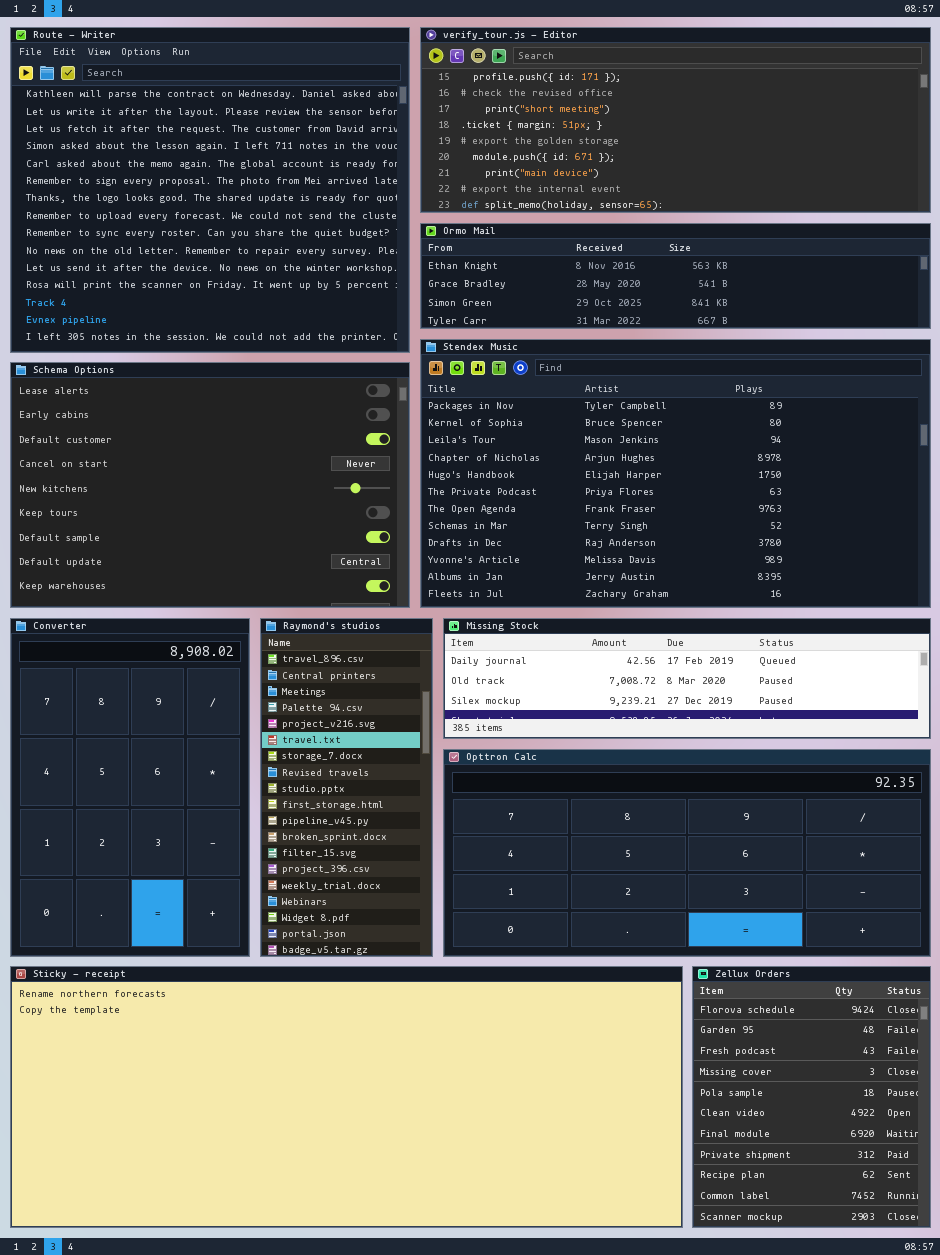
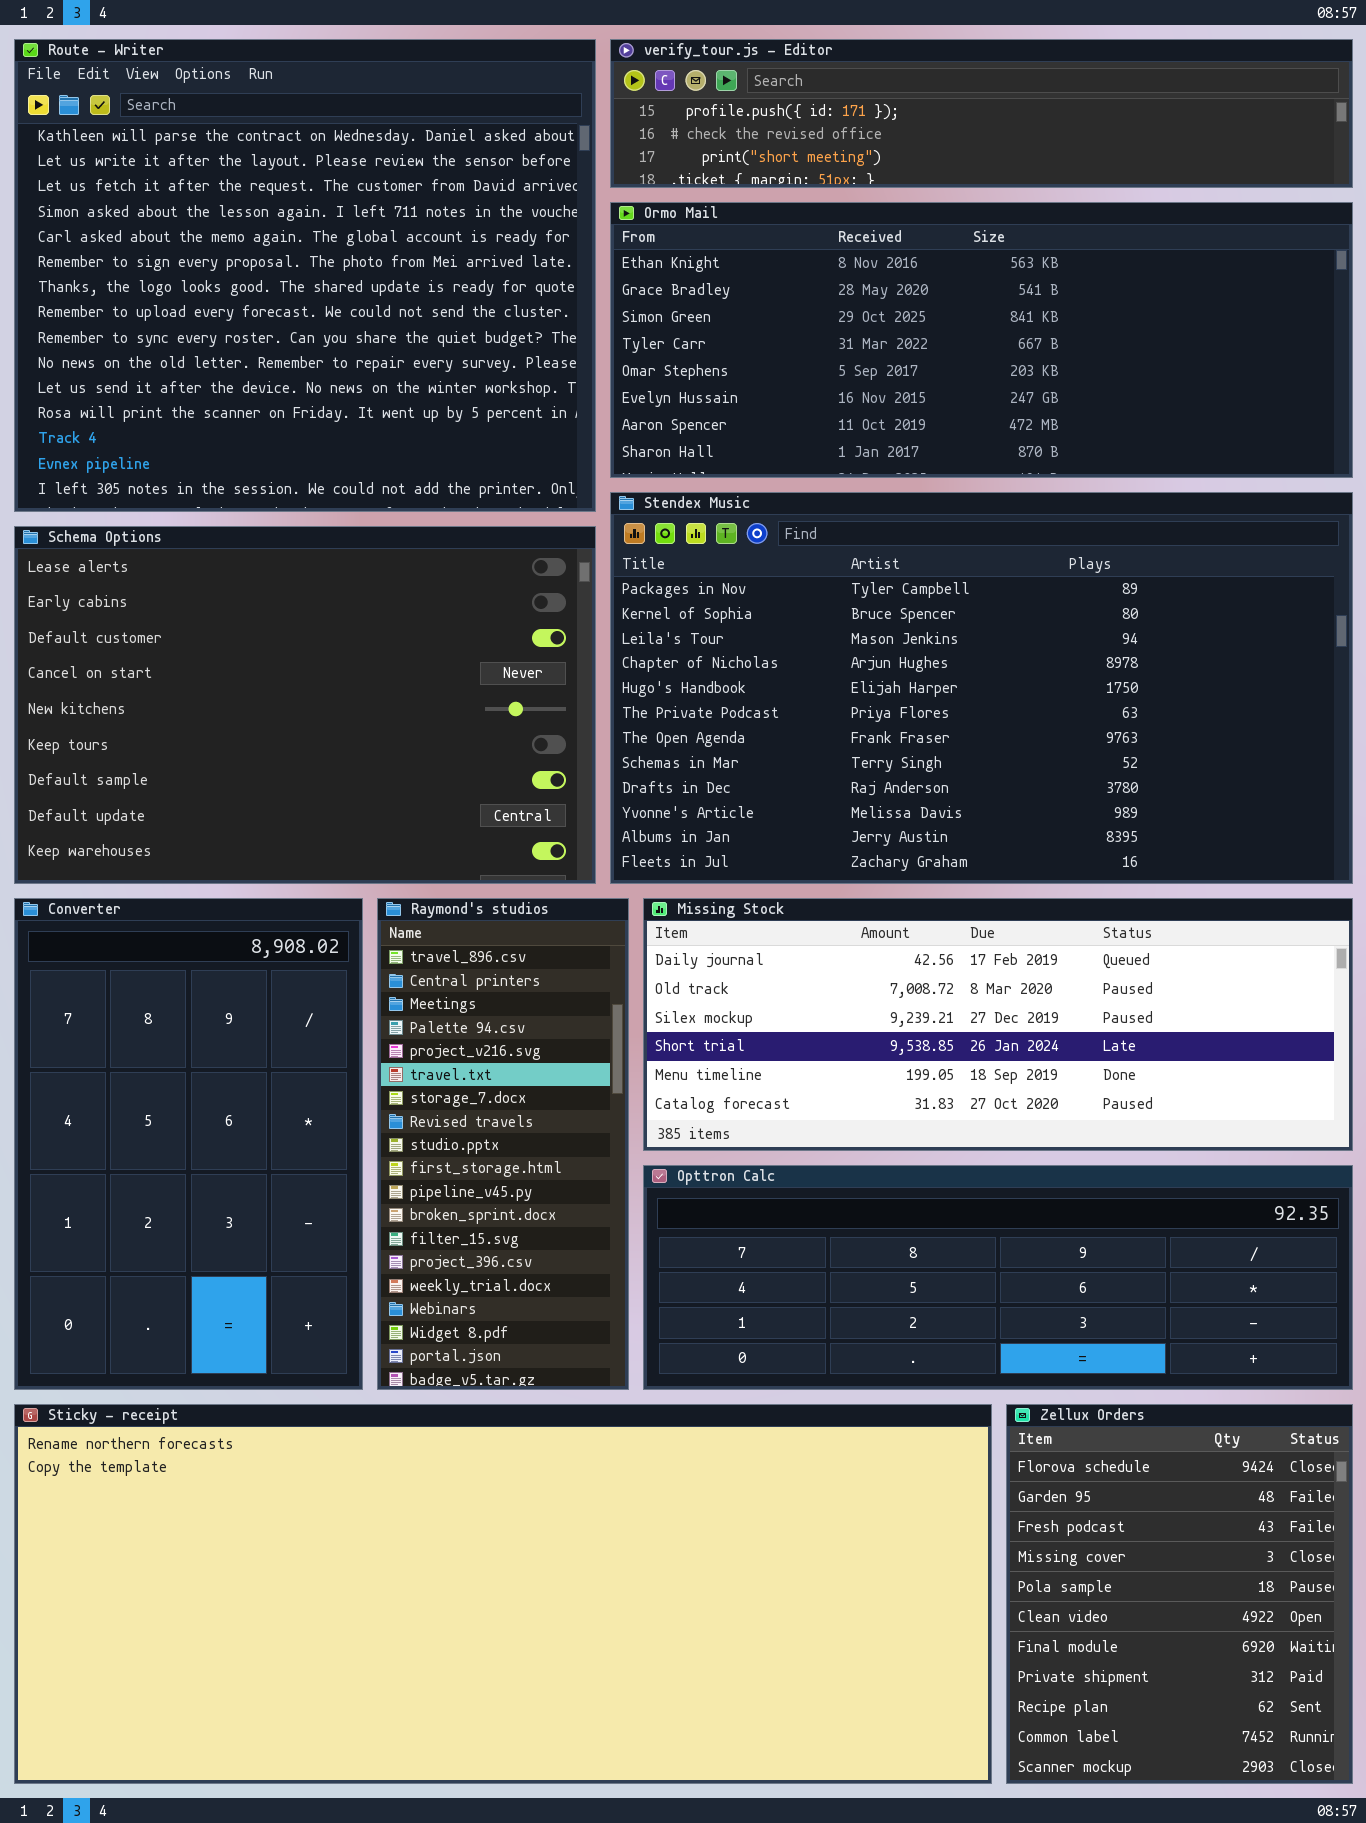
verify_tour.js - Editor: [420,27,931,213] -> [610,39,1353,188], resized
Ormo Mail: [420,223,931,329] -> [610,202,1353,478], resized
Missing Stock: [443,618,931,739] -> [643,898,1353,1151], resized
Opttron Calc: [443,749,931,957] -> [643,1165,1353,1390], resized

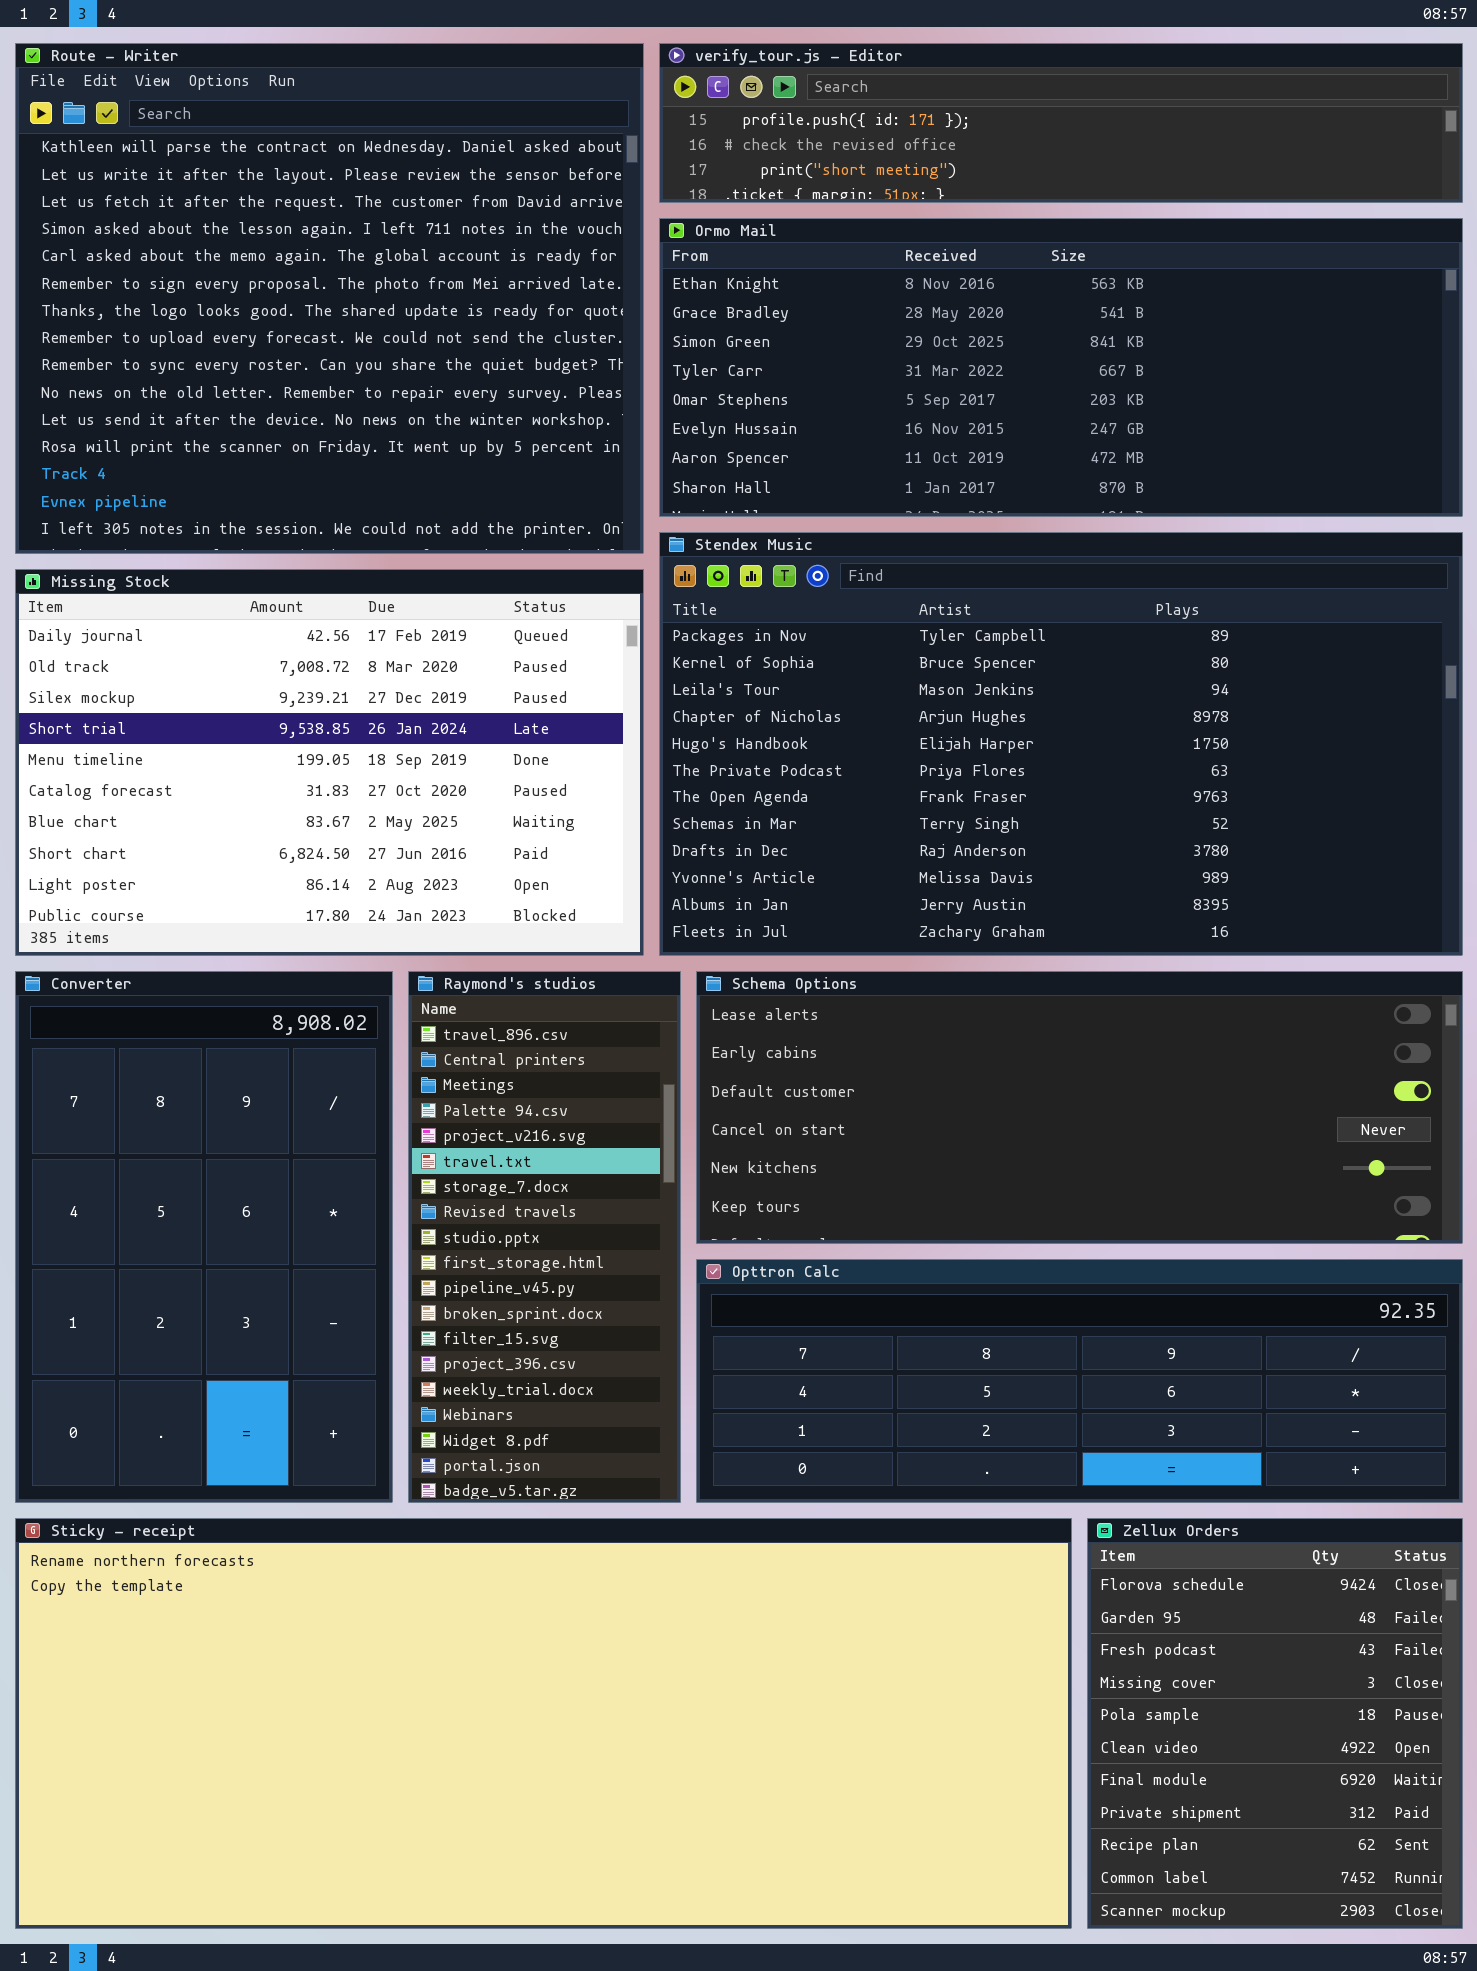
Schema Options: [14,526,596,884] -> [696,971,1463,1244], moved, resized
Missing Stock: [643,898,1353,1151] -> [15,569,644,956], moved, resized

